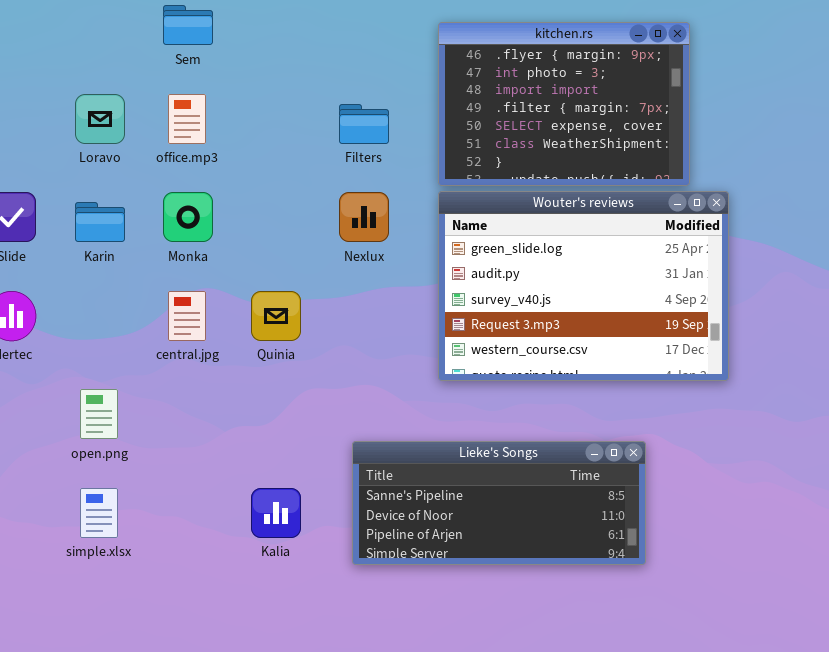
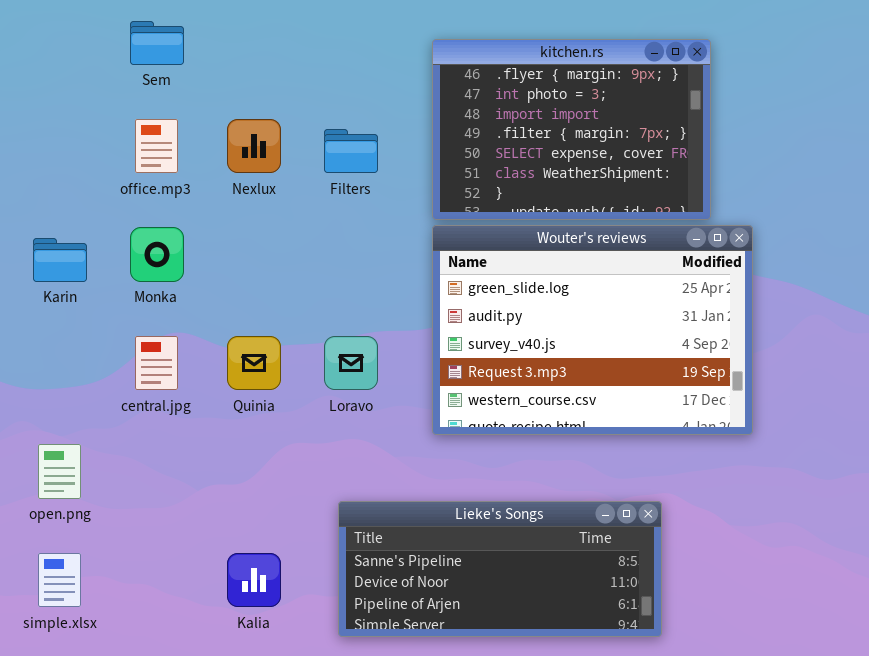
Loravo: [75,94,125,144] -> [324,336,378,390], moved
Nexlux: [339,192,389,242] -> [227,119,281,173], moved

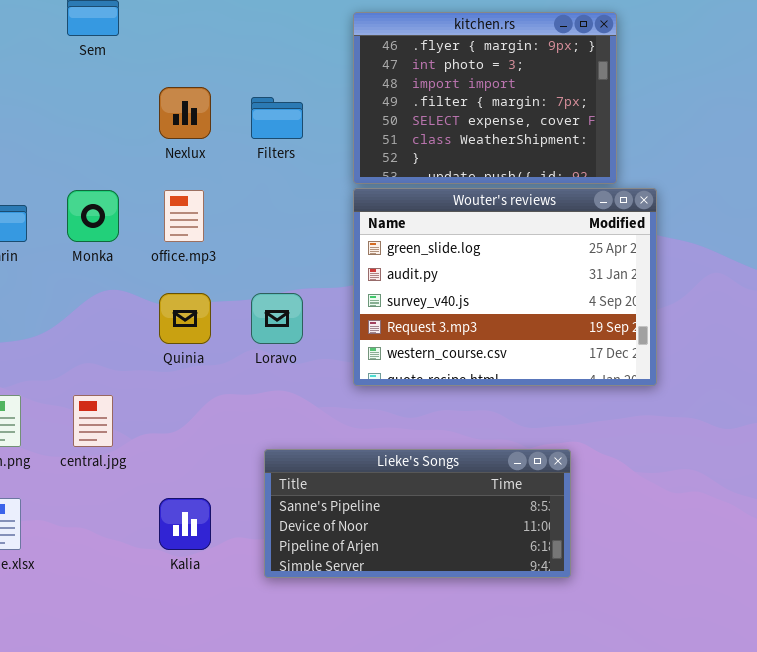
office.mp3: [135,119,178,173] -> [164,190,204,242], moved
central.jpg: [135,336,178,390] -> [73,395,113,447], moved

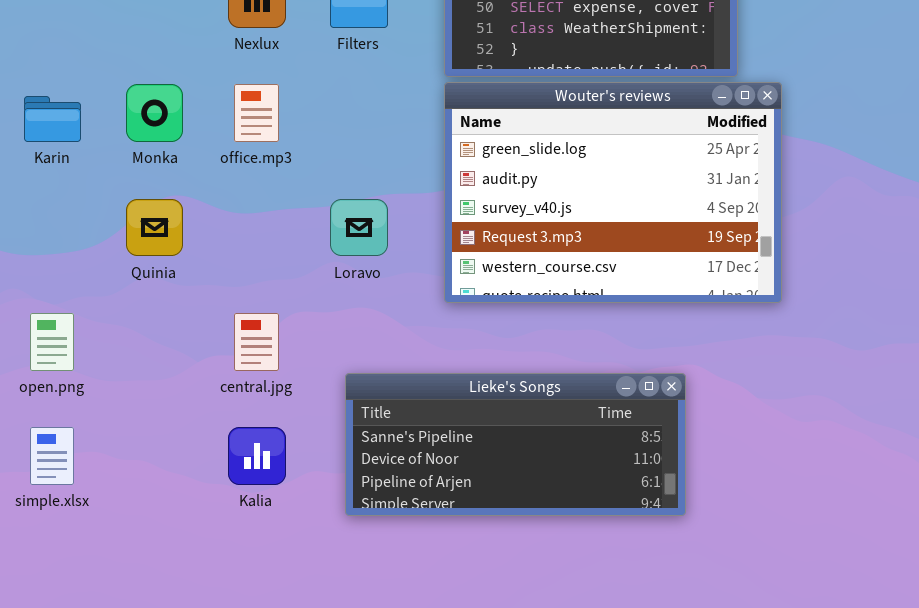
Quinia: [159,293,211,344] -> [126,199,183,256], moved
central.jpg: [73,395,113,447] -> [234,313,279,371], moved

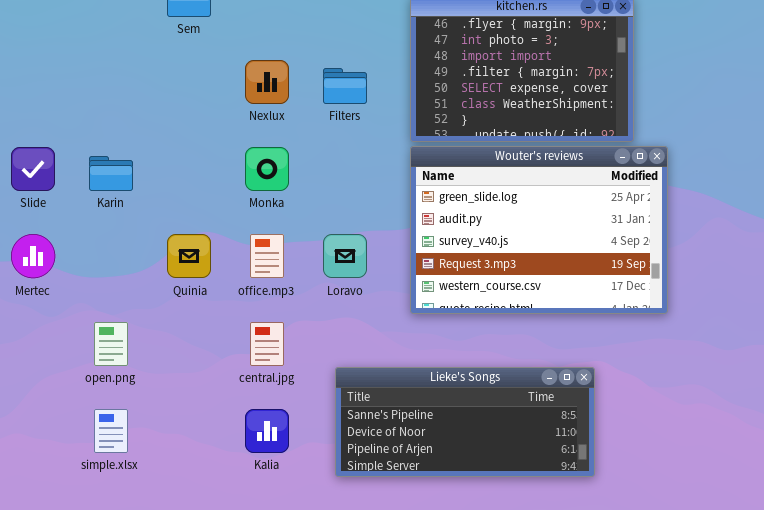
Monka: [126,84,183,142] -> [245,147,289,191], moved
office.mp3: [234,84,279,142] -> [250,234,284,278], moved

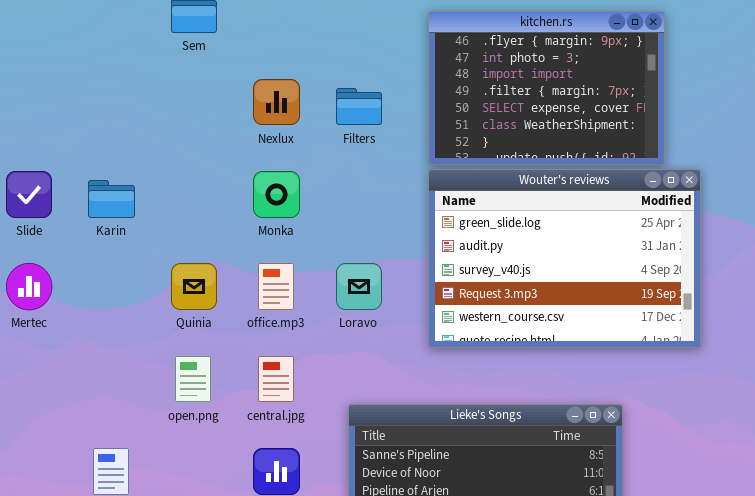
open.png: [94,322,128,366] -> [175,356,211,402], moved

